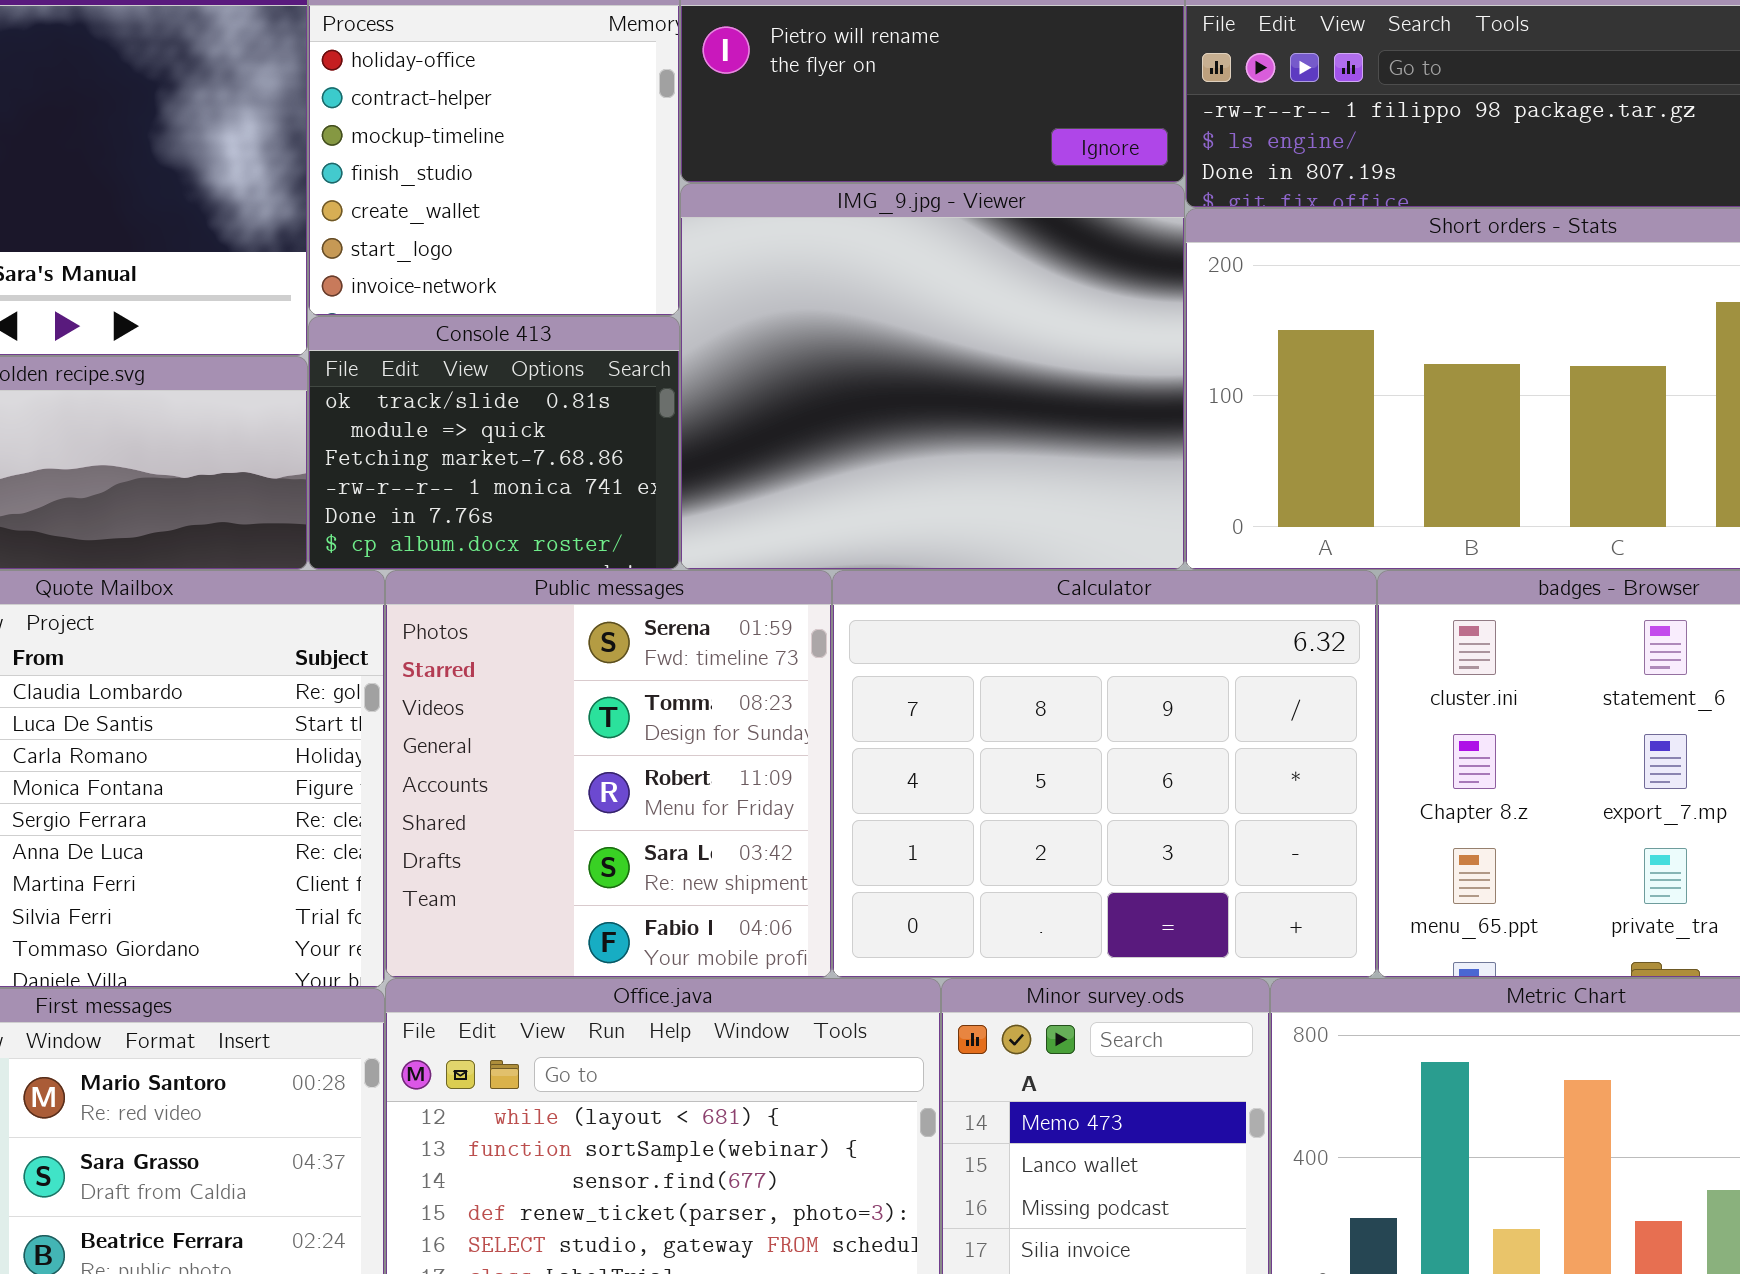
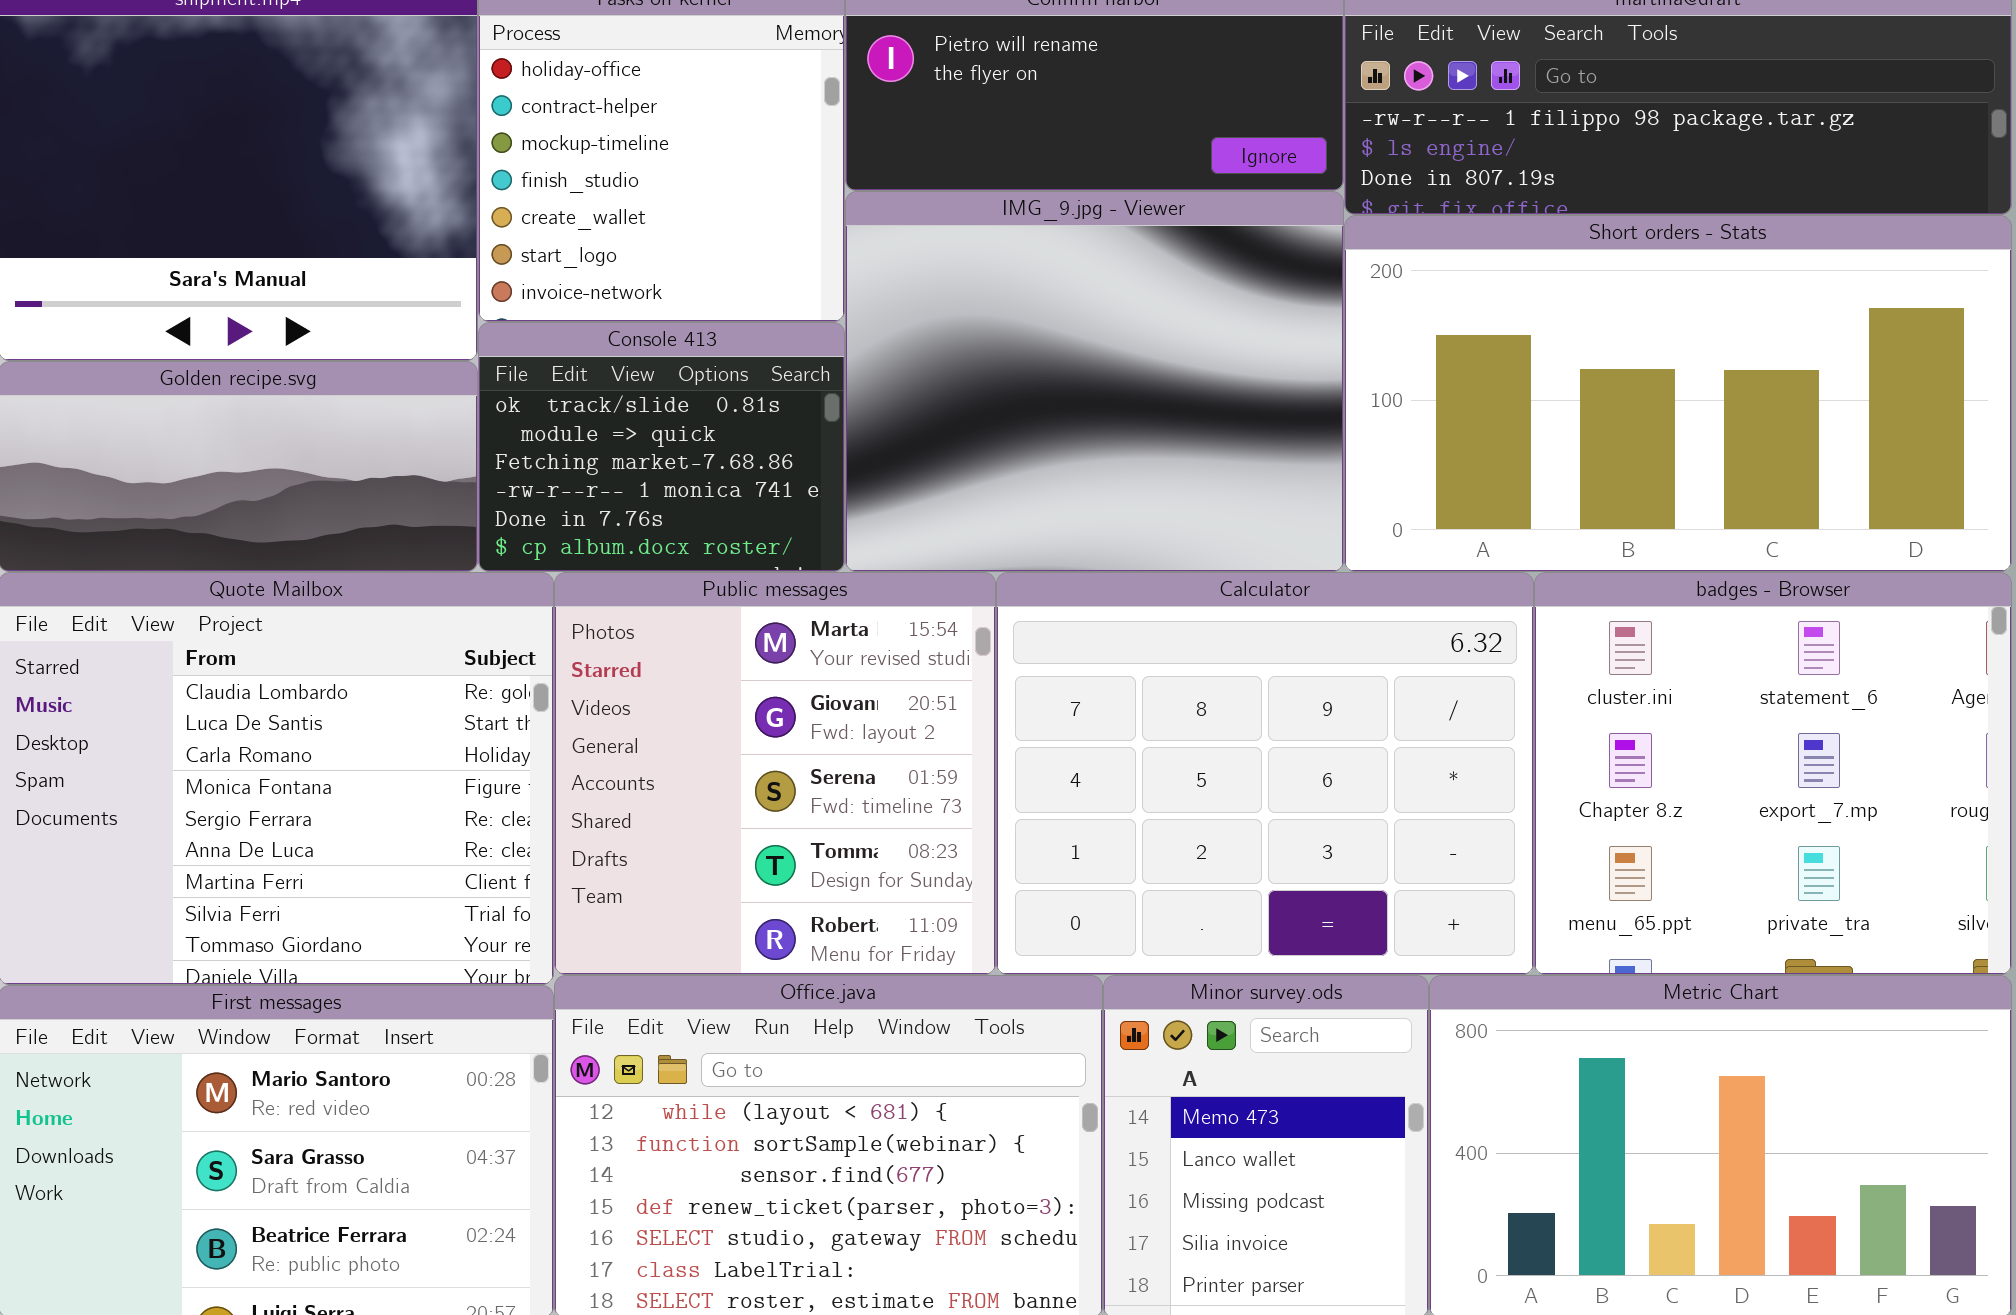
Public messages: [385,570,832,978] -> [554,572,996,975], scrolled up 2 rows

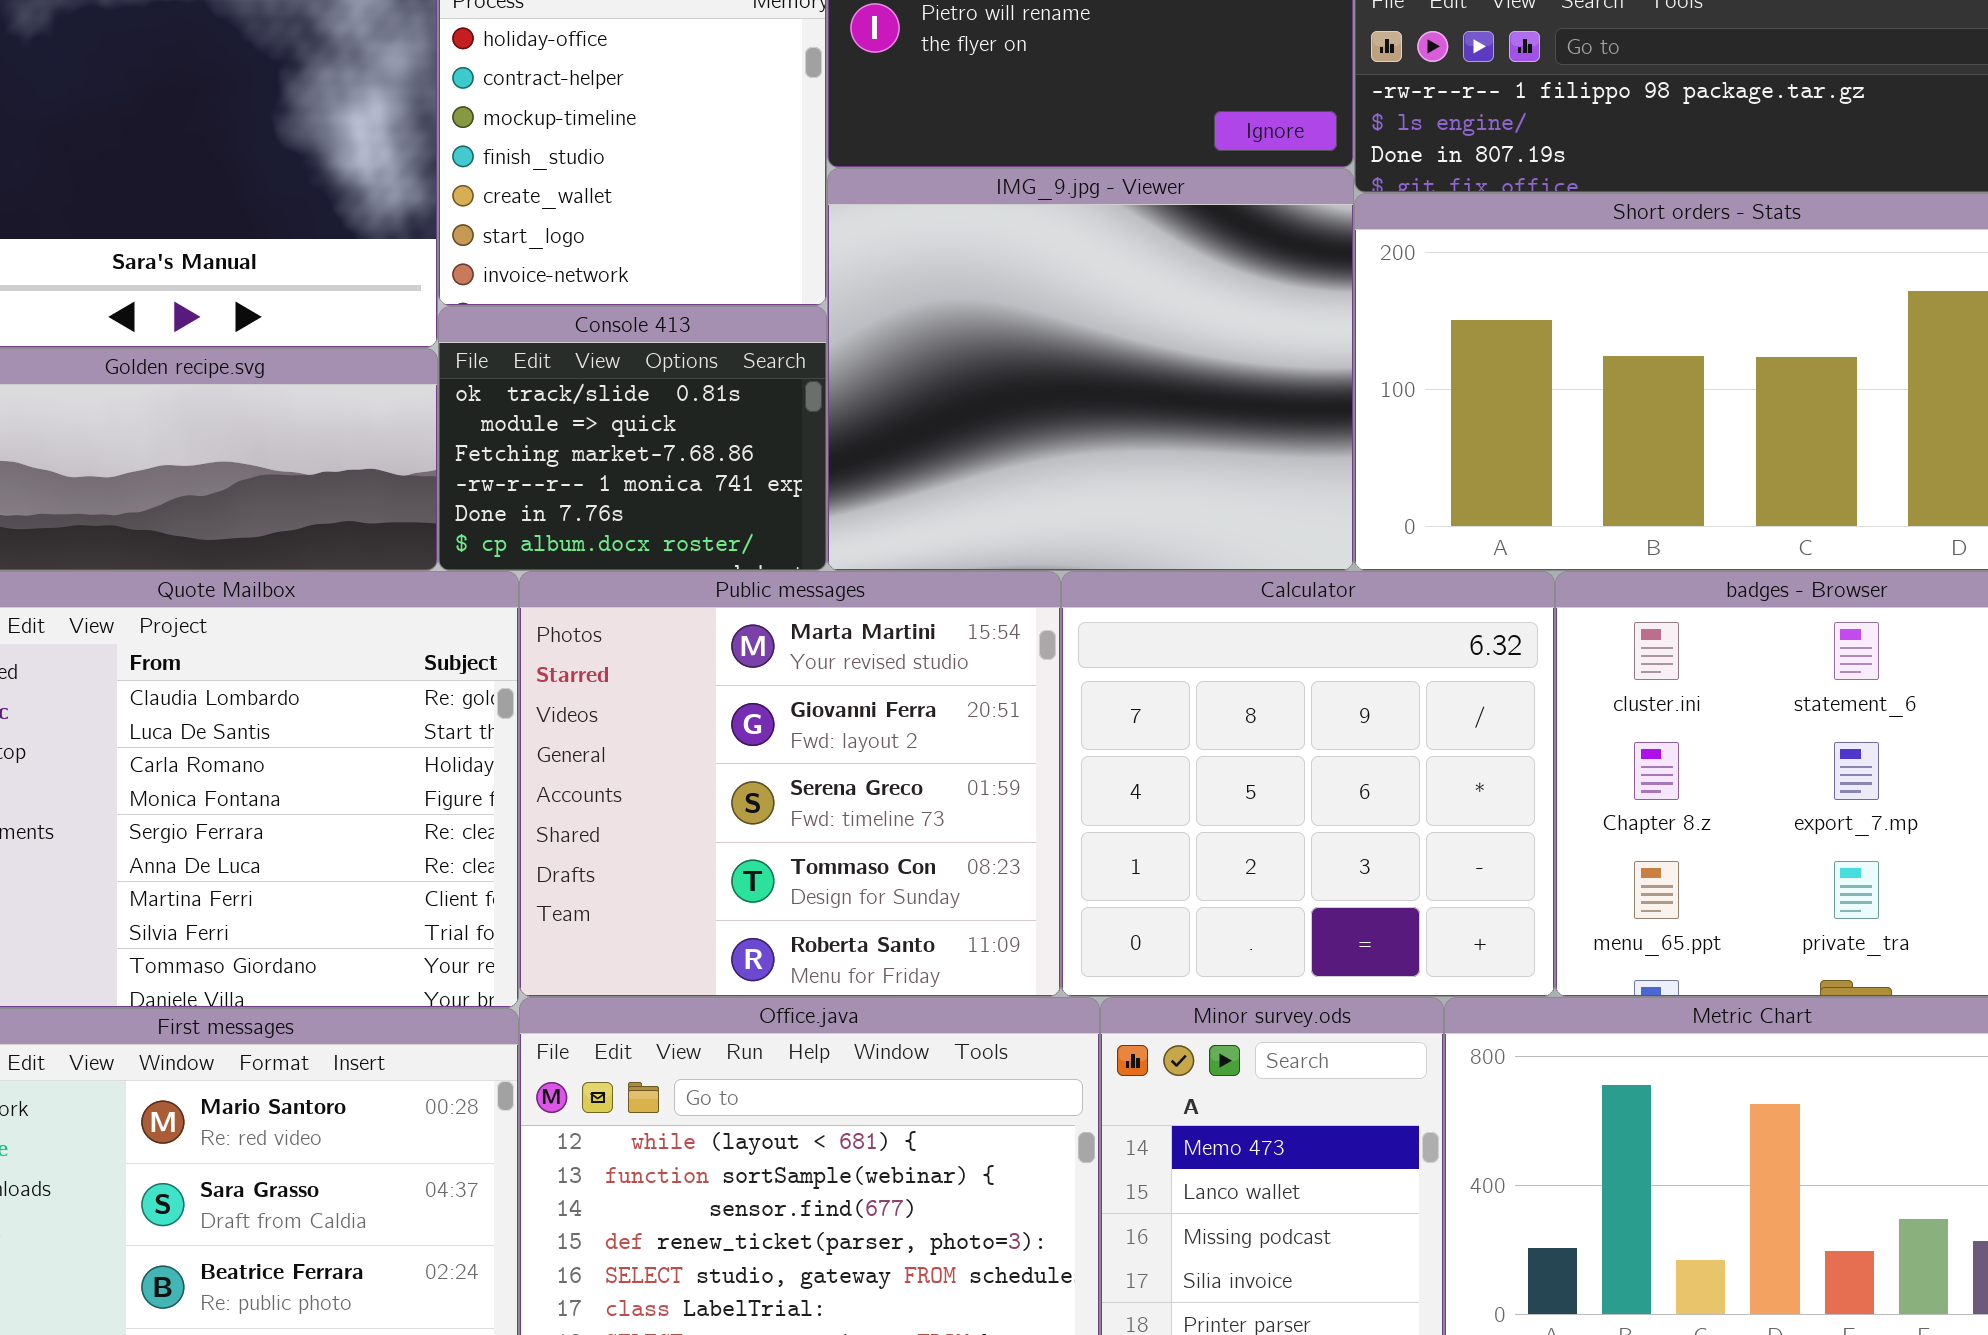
Public messages: [554,572,996,975] -> [519,571,1061,997], resized
Calculator: [996,572,1534,975] -> [1061,571,1555,997], resized

